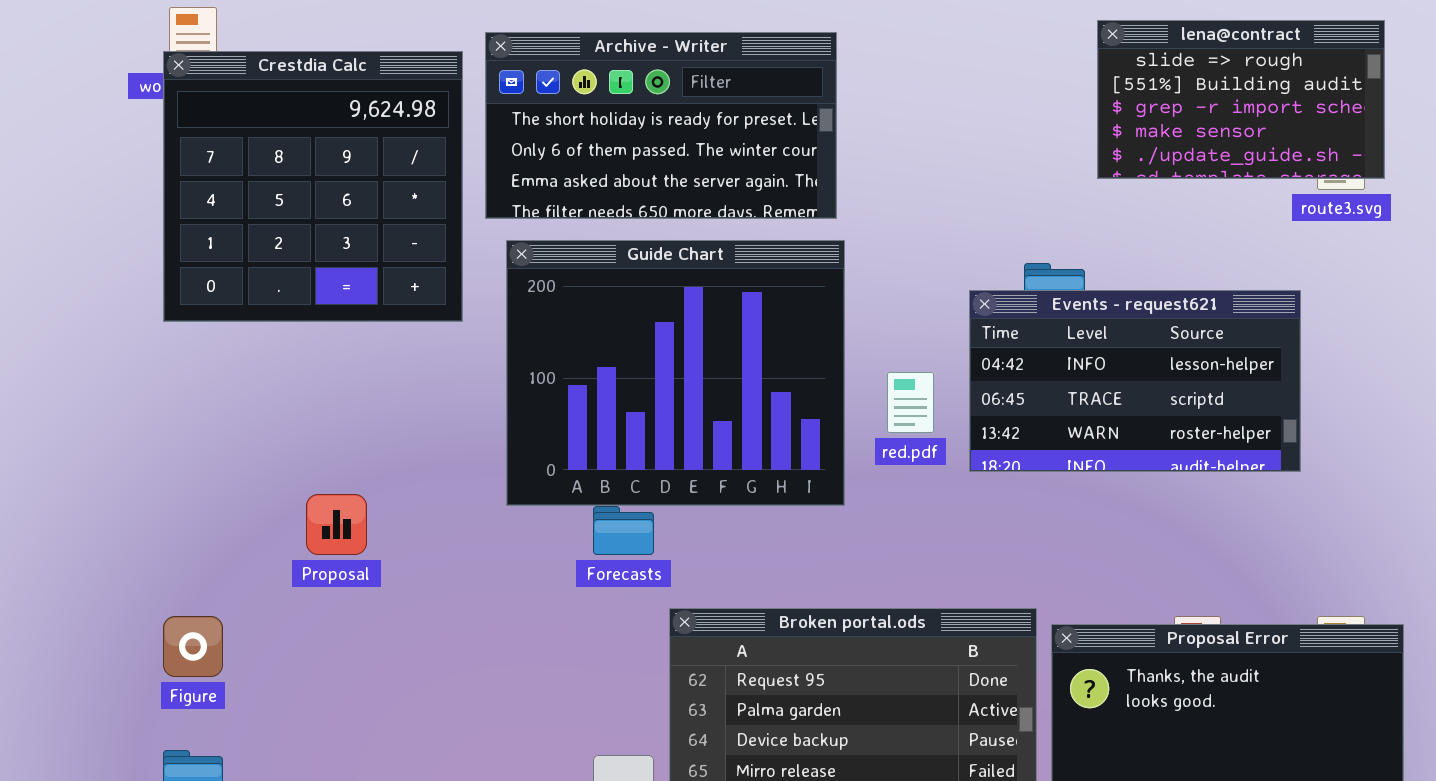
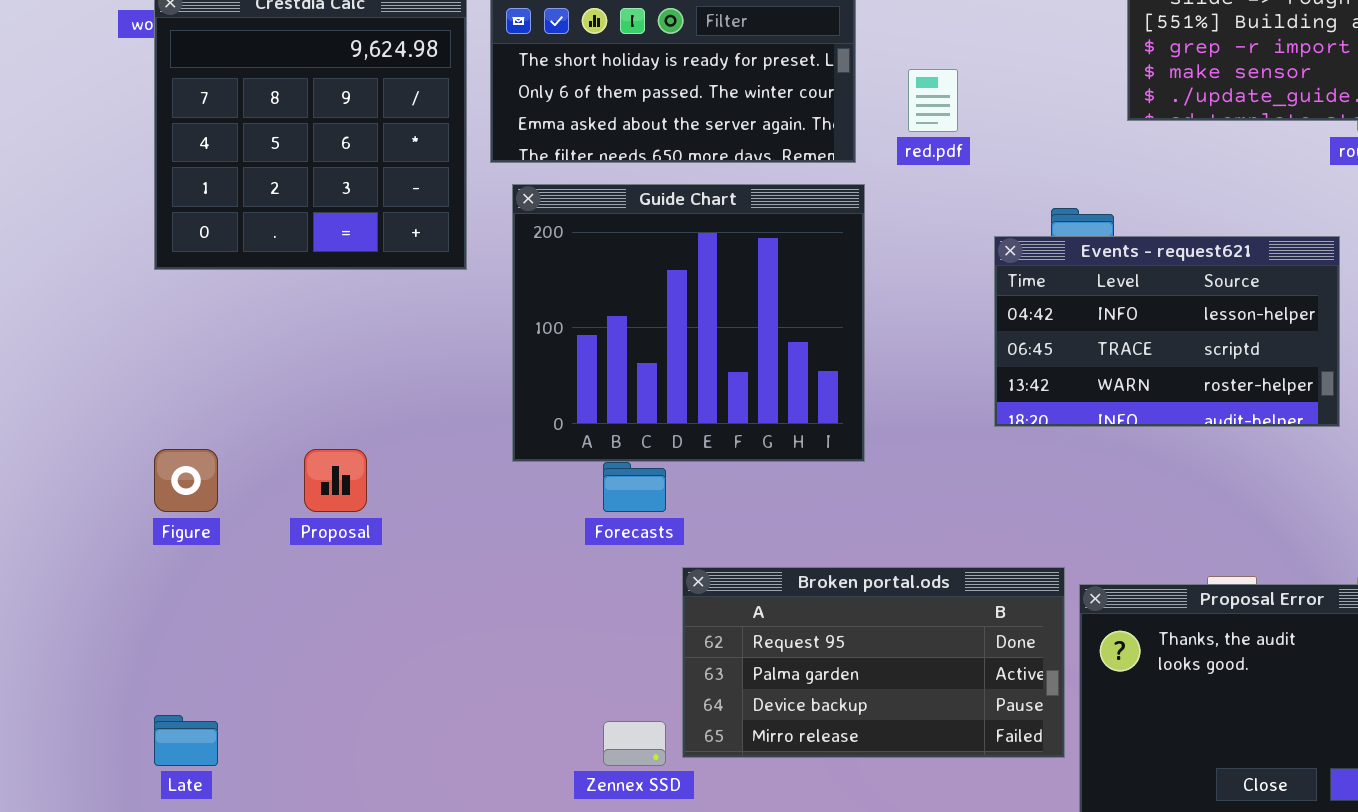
red.pdf: [887,372,934,433] -> [908,69,958,132], moved
Figure: [163,616,223,677] -> [154,449,218,512], moved

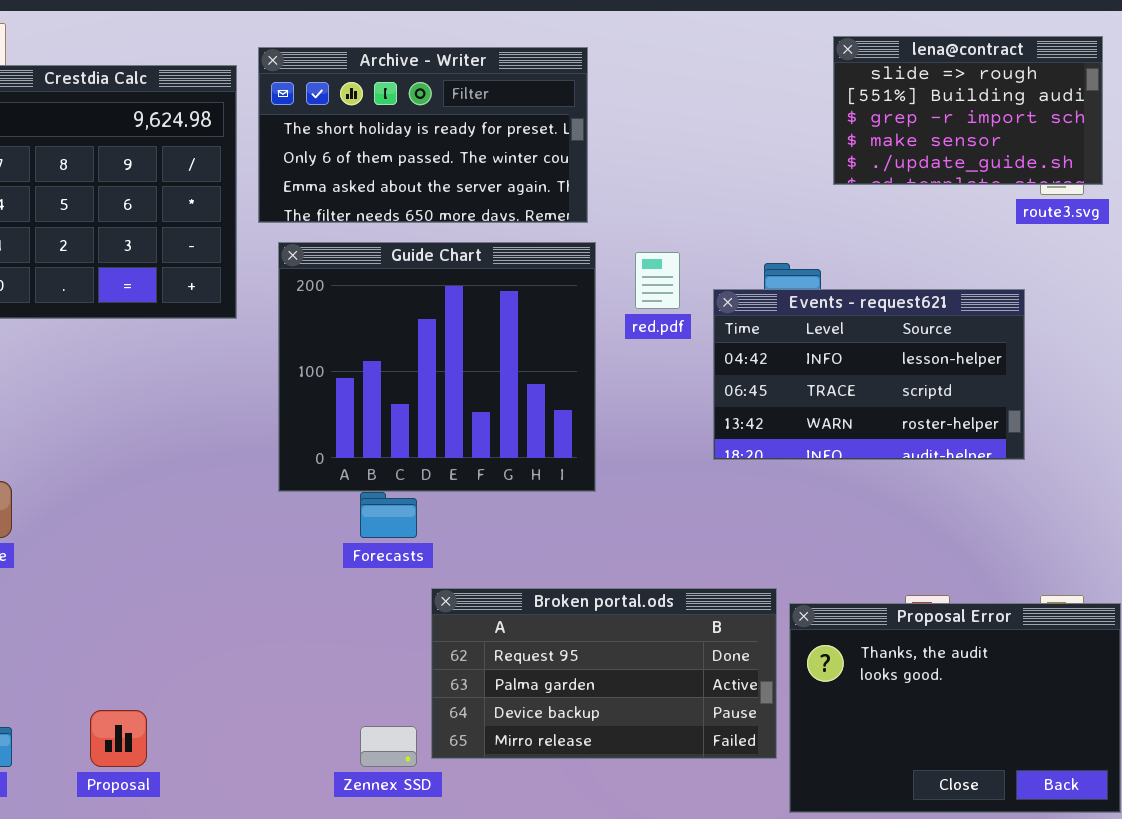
red.pdf: [908,69,958,132] -> [635,252,680,309], moved
Proposal: [304,449,367,512] -> [90,710,147,767], moved

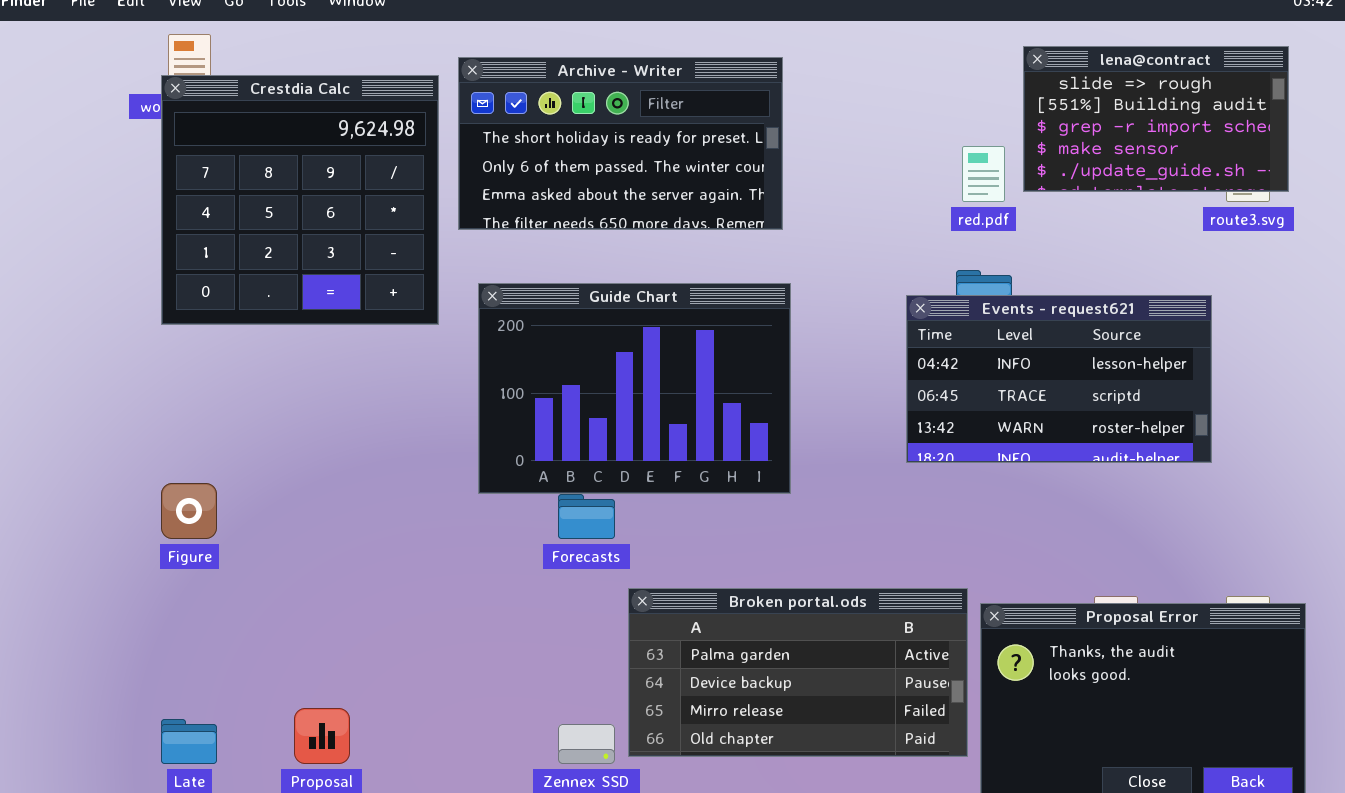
Guide Chart: [278,242,596,492] -> [478,283,791,494], resized
red.pdf: [635,252,680,309] -> [962,146,1005,202], moved
Broken portal.ods: [431,588,777,759] -> [628,588,968,757], scrolled down 1 row

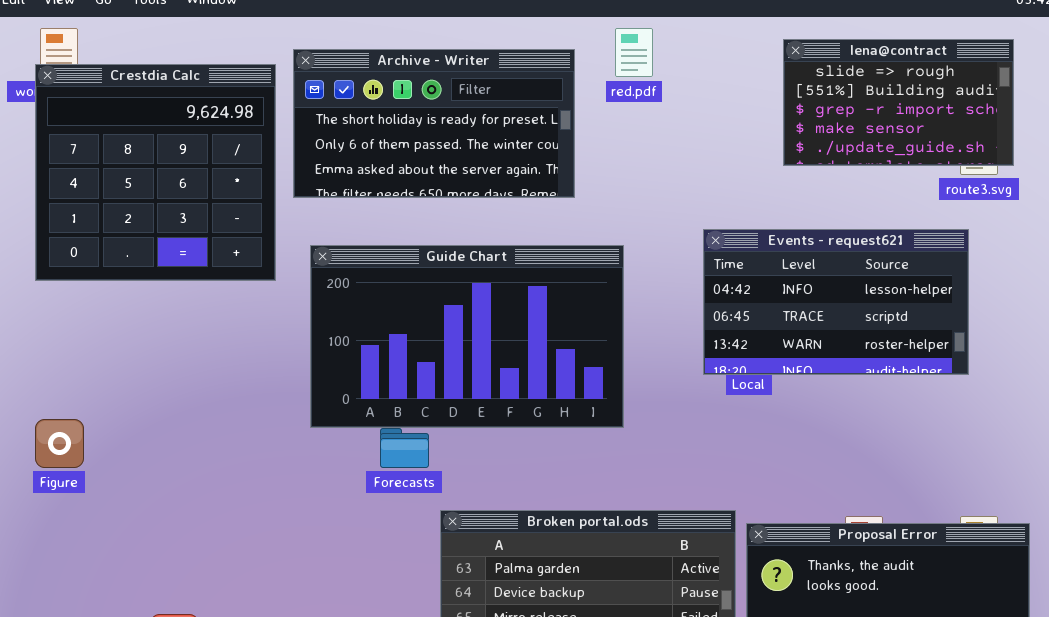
red.pdf: [962,146,1005,202] -> [615,28,653,77], moved
Guide Chart: [478,283,791,494] -> [310,245,624,428], resized
Events - request621: [906,295,1212,463] -> [703,229,969,375], moved

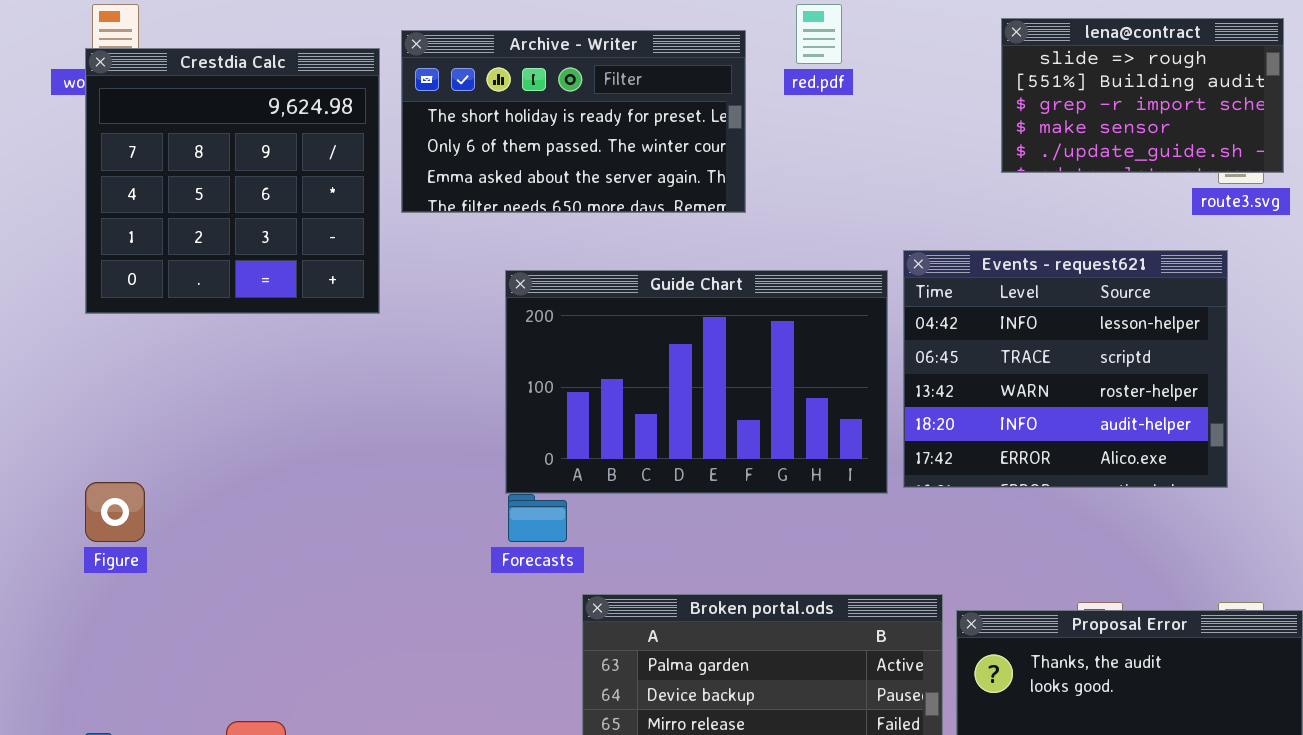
Events - request621: [703,229,969,375] -> [903,250,1228,488], resized
Guide Chart: [310,245,624,428] -> [505,270,888,494], moved

